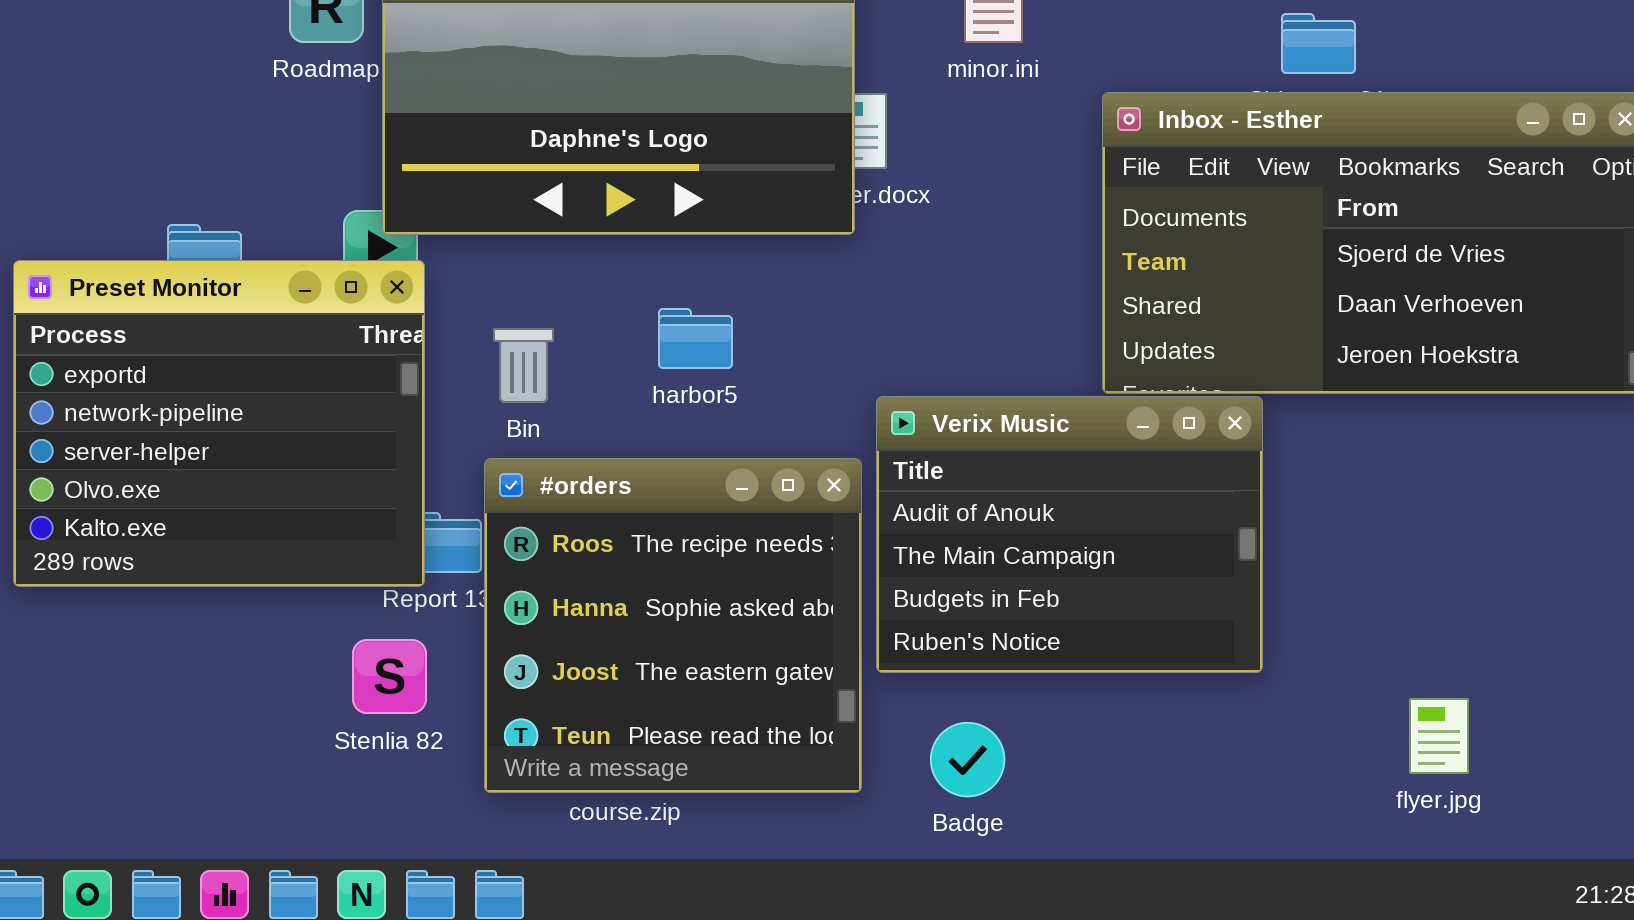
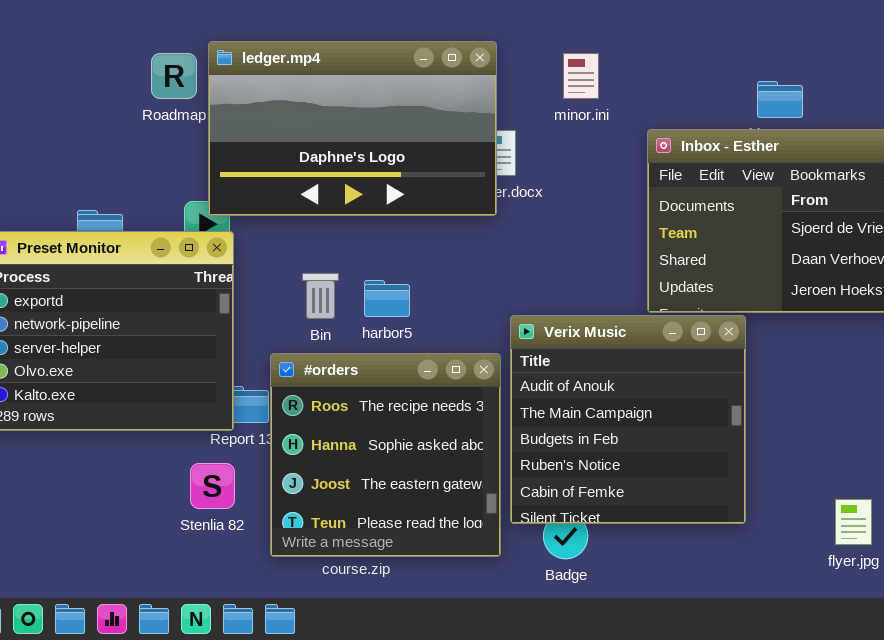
harbor5: [658,308,733,369] -> [364,280,410,317], moved
Bin: [493,328,554,403] -> [302,273,339,319], moved
Verix Music: [876,396,1263,673] -> [510,315,746,524], resized

